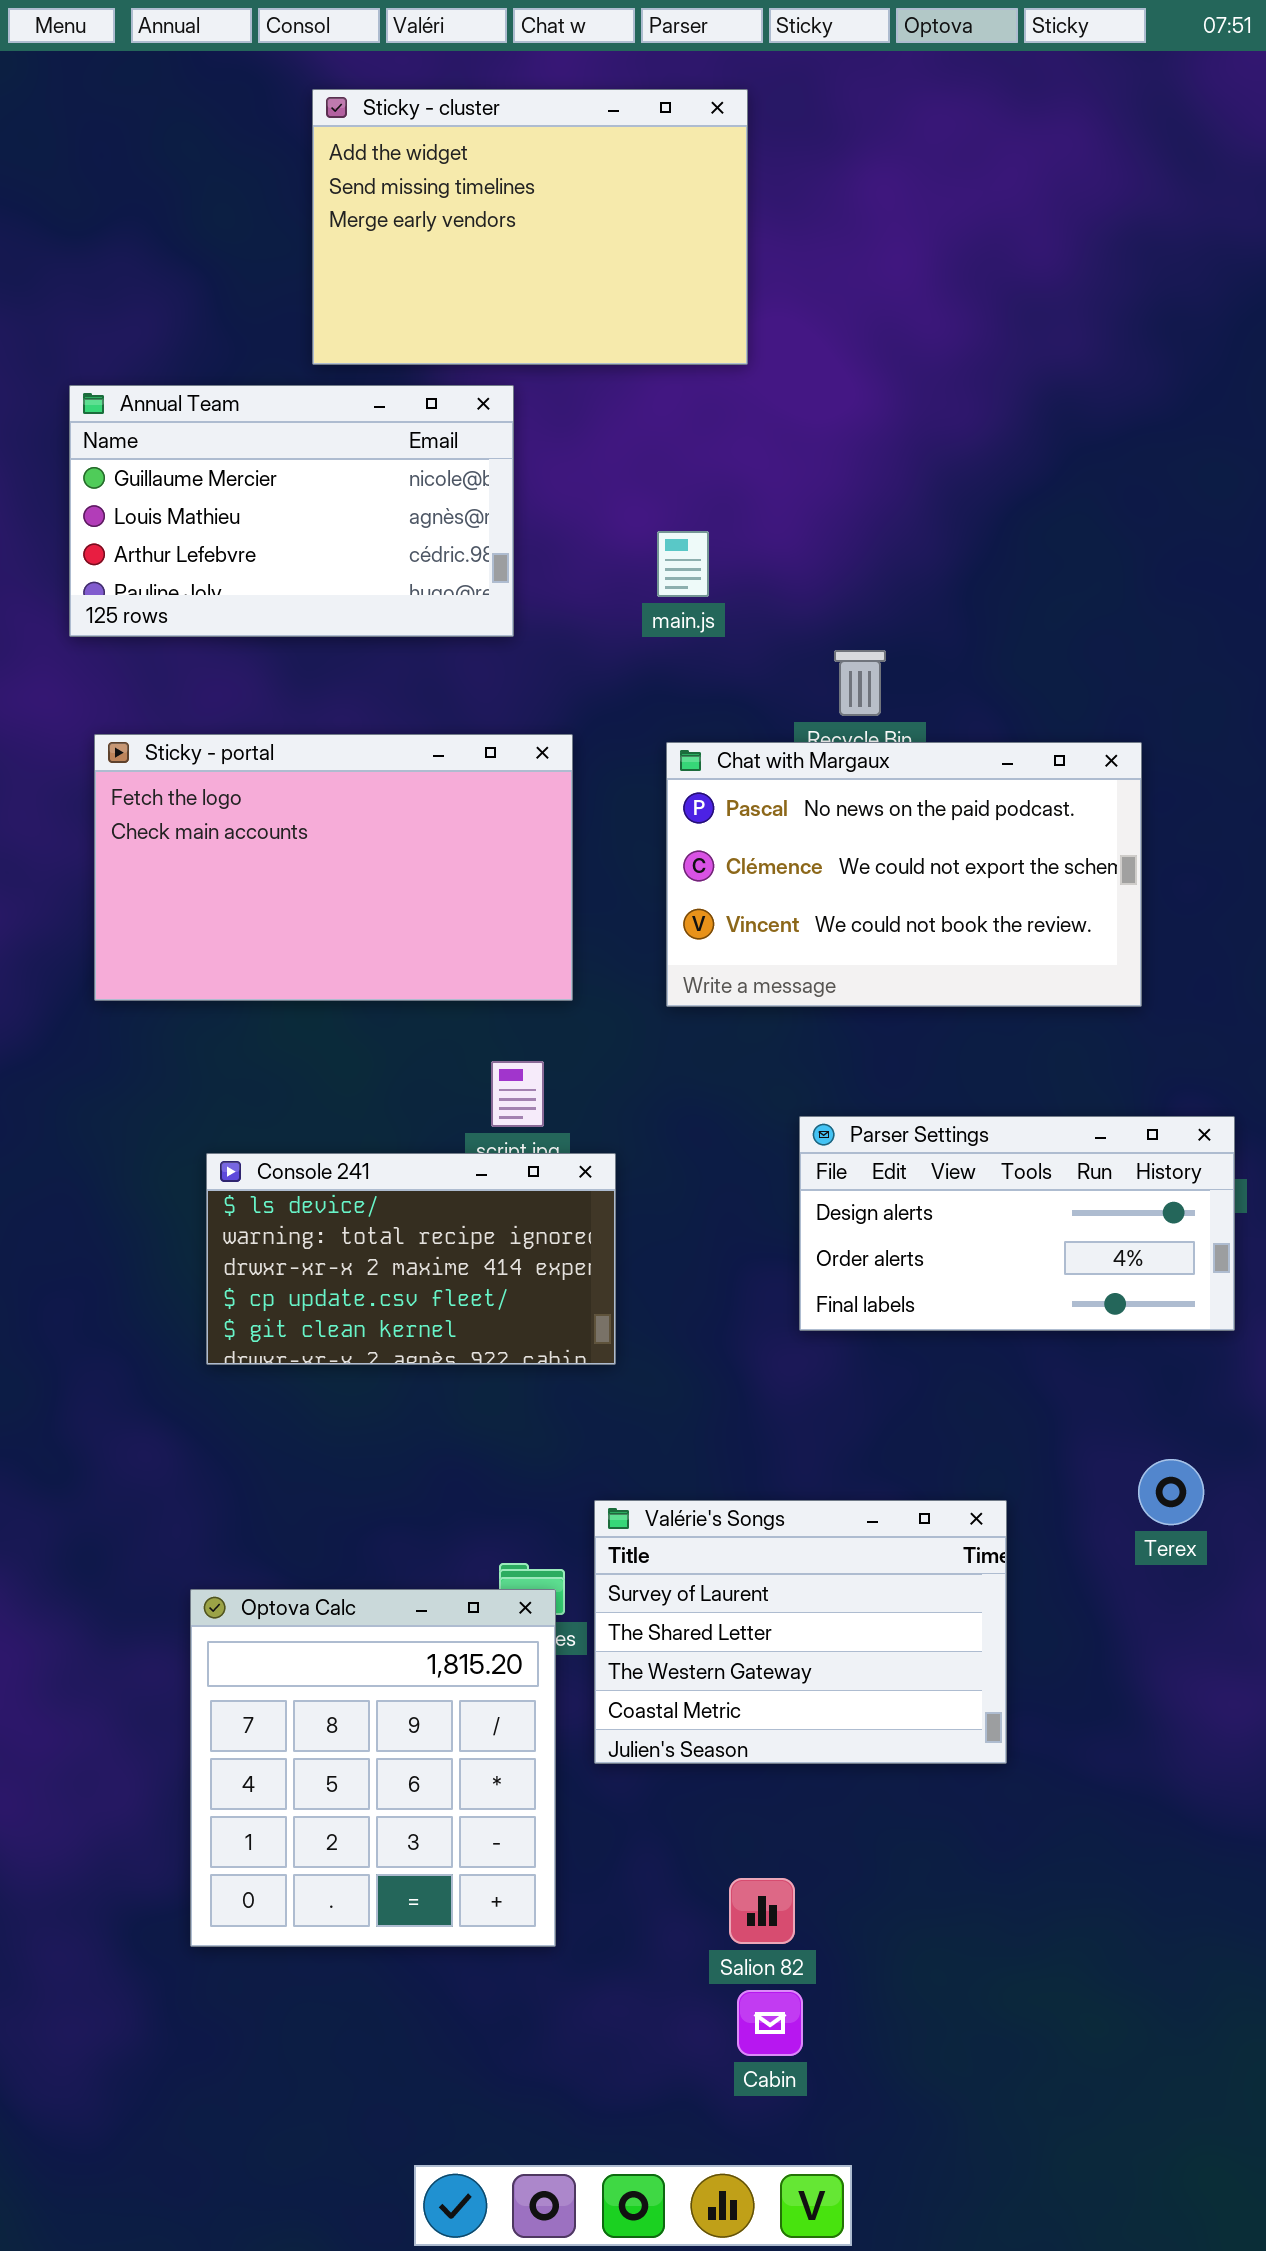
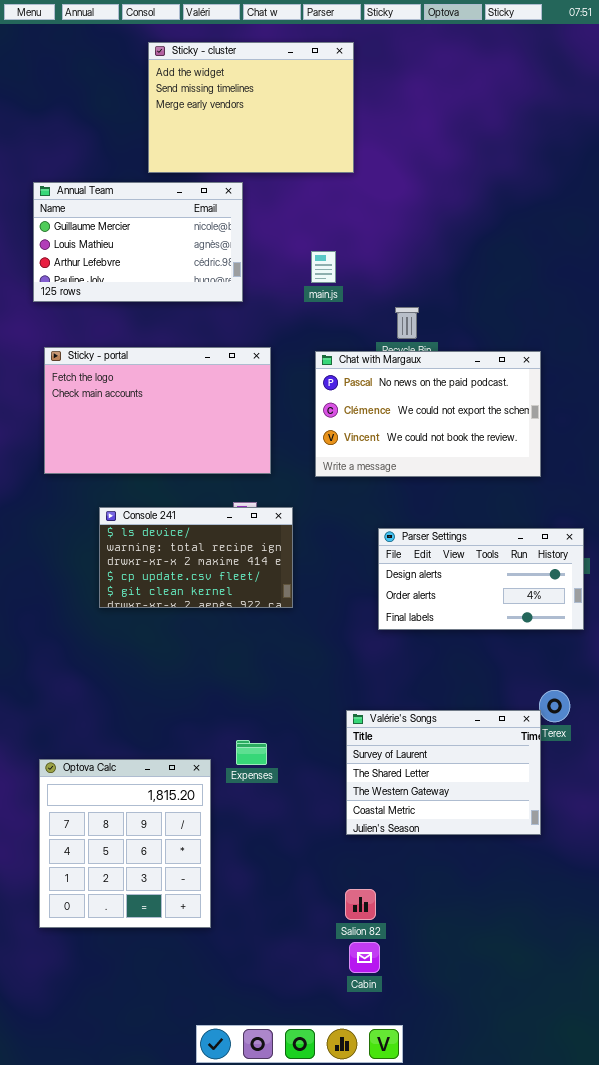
Console 241: [206,1153,616,1365] -> [99,507,293,608], moved
Valérie's Songs: [594,1500,1007,1764] -> [346,710,541,835], moved
Optova Calc: [190,1589,556,1947] -> [39,759,211,928], moved

